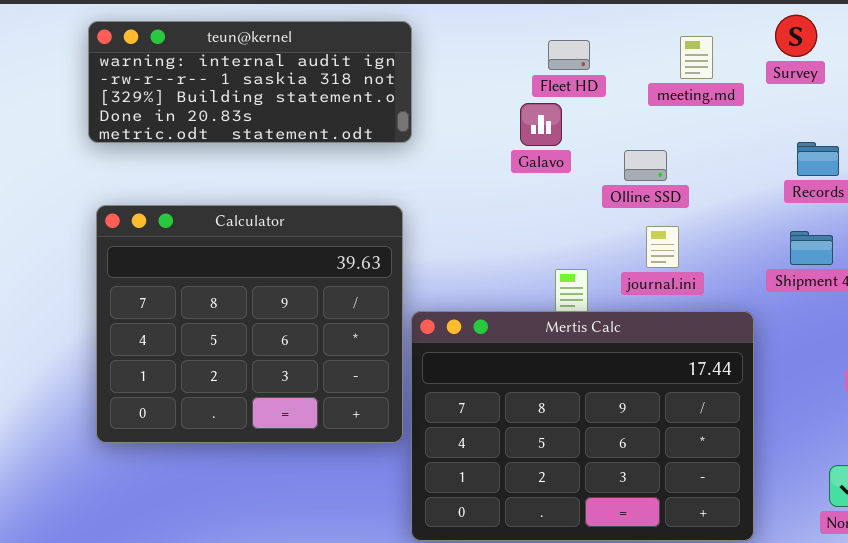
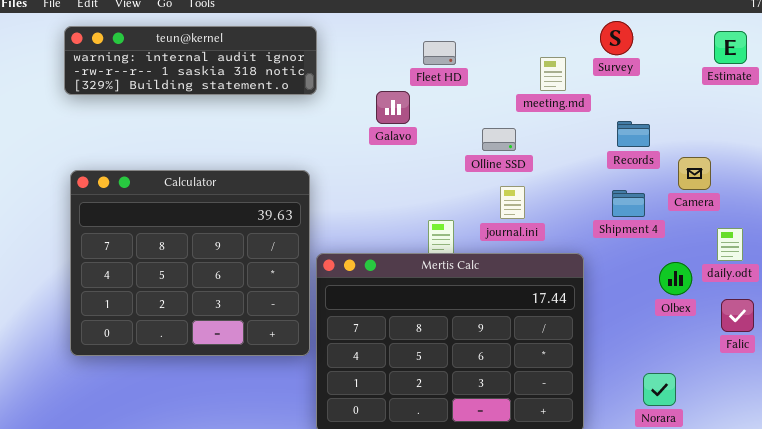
teun@kernel: [88,21,412,143] -> [64,26,317,95], resized
meeting.md: [680,36,713,79] -> [540,57,566,91], moved
Galavo: [520,103,562,146] -> [376,91,410,124], moved

